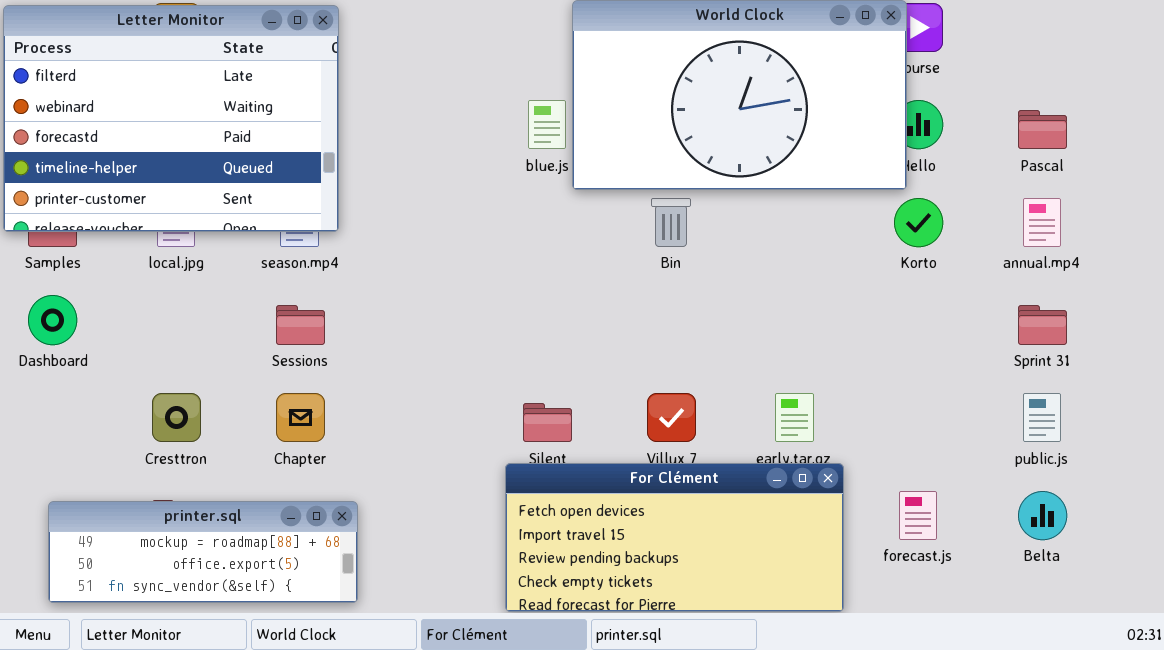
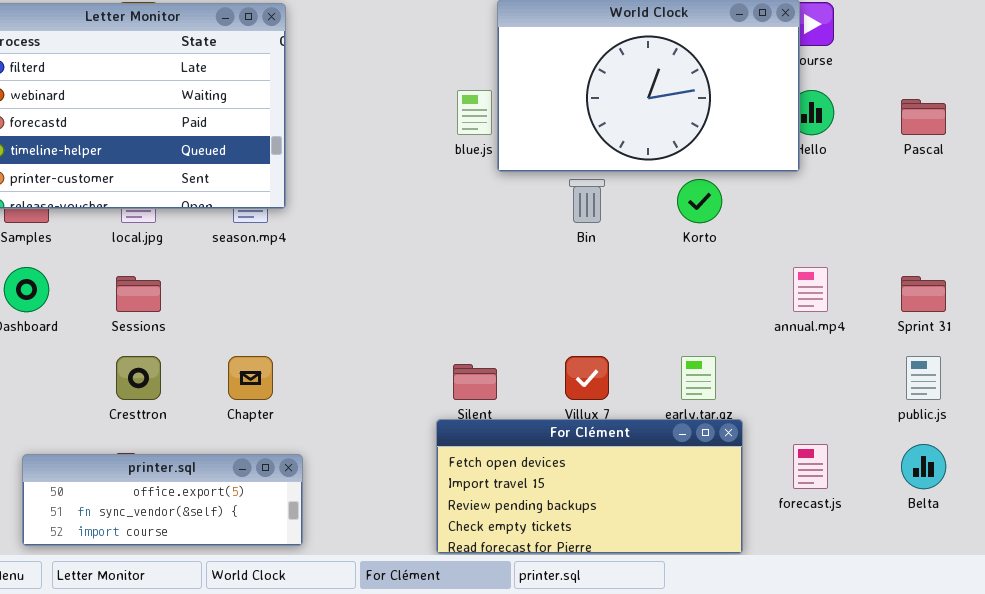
Korto: [894,198,943,247] -> [677,179,722,223], moved
annual.mp4: [1023,198,1061,247] -> [793,267,828,312], moved
Sessions: [276,305,325,345] -> [116,276,161,312], moved
printer.sql: [48,501,358,603] -> [22,454,303,546], scrolled down 1 row

